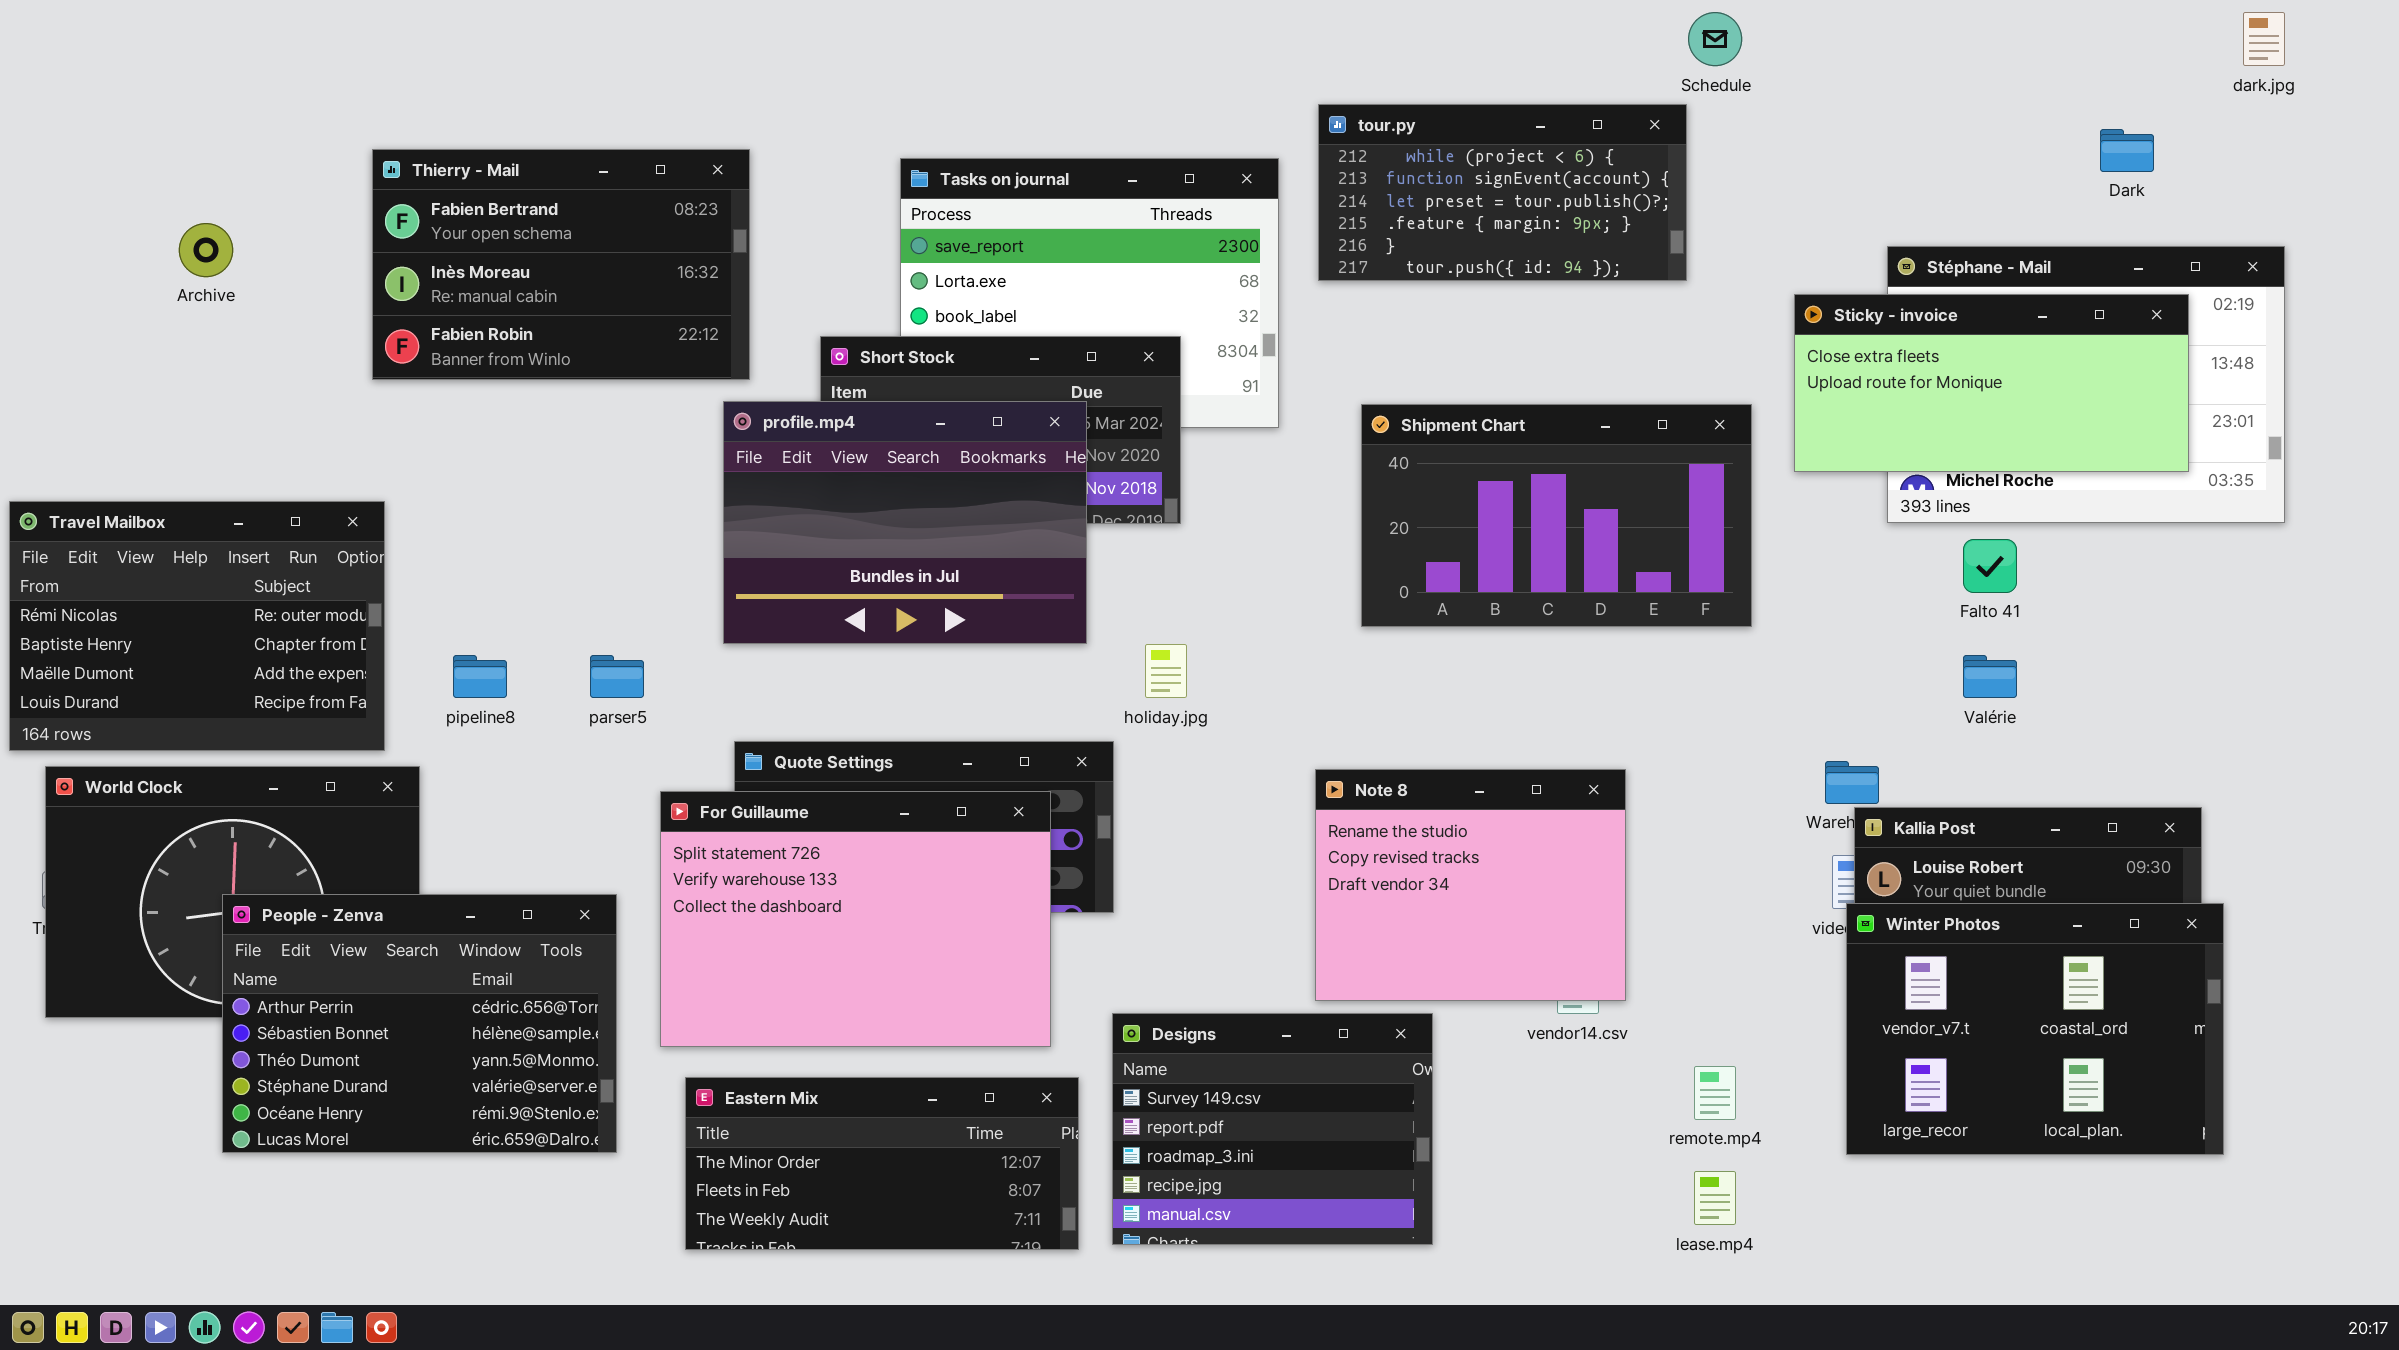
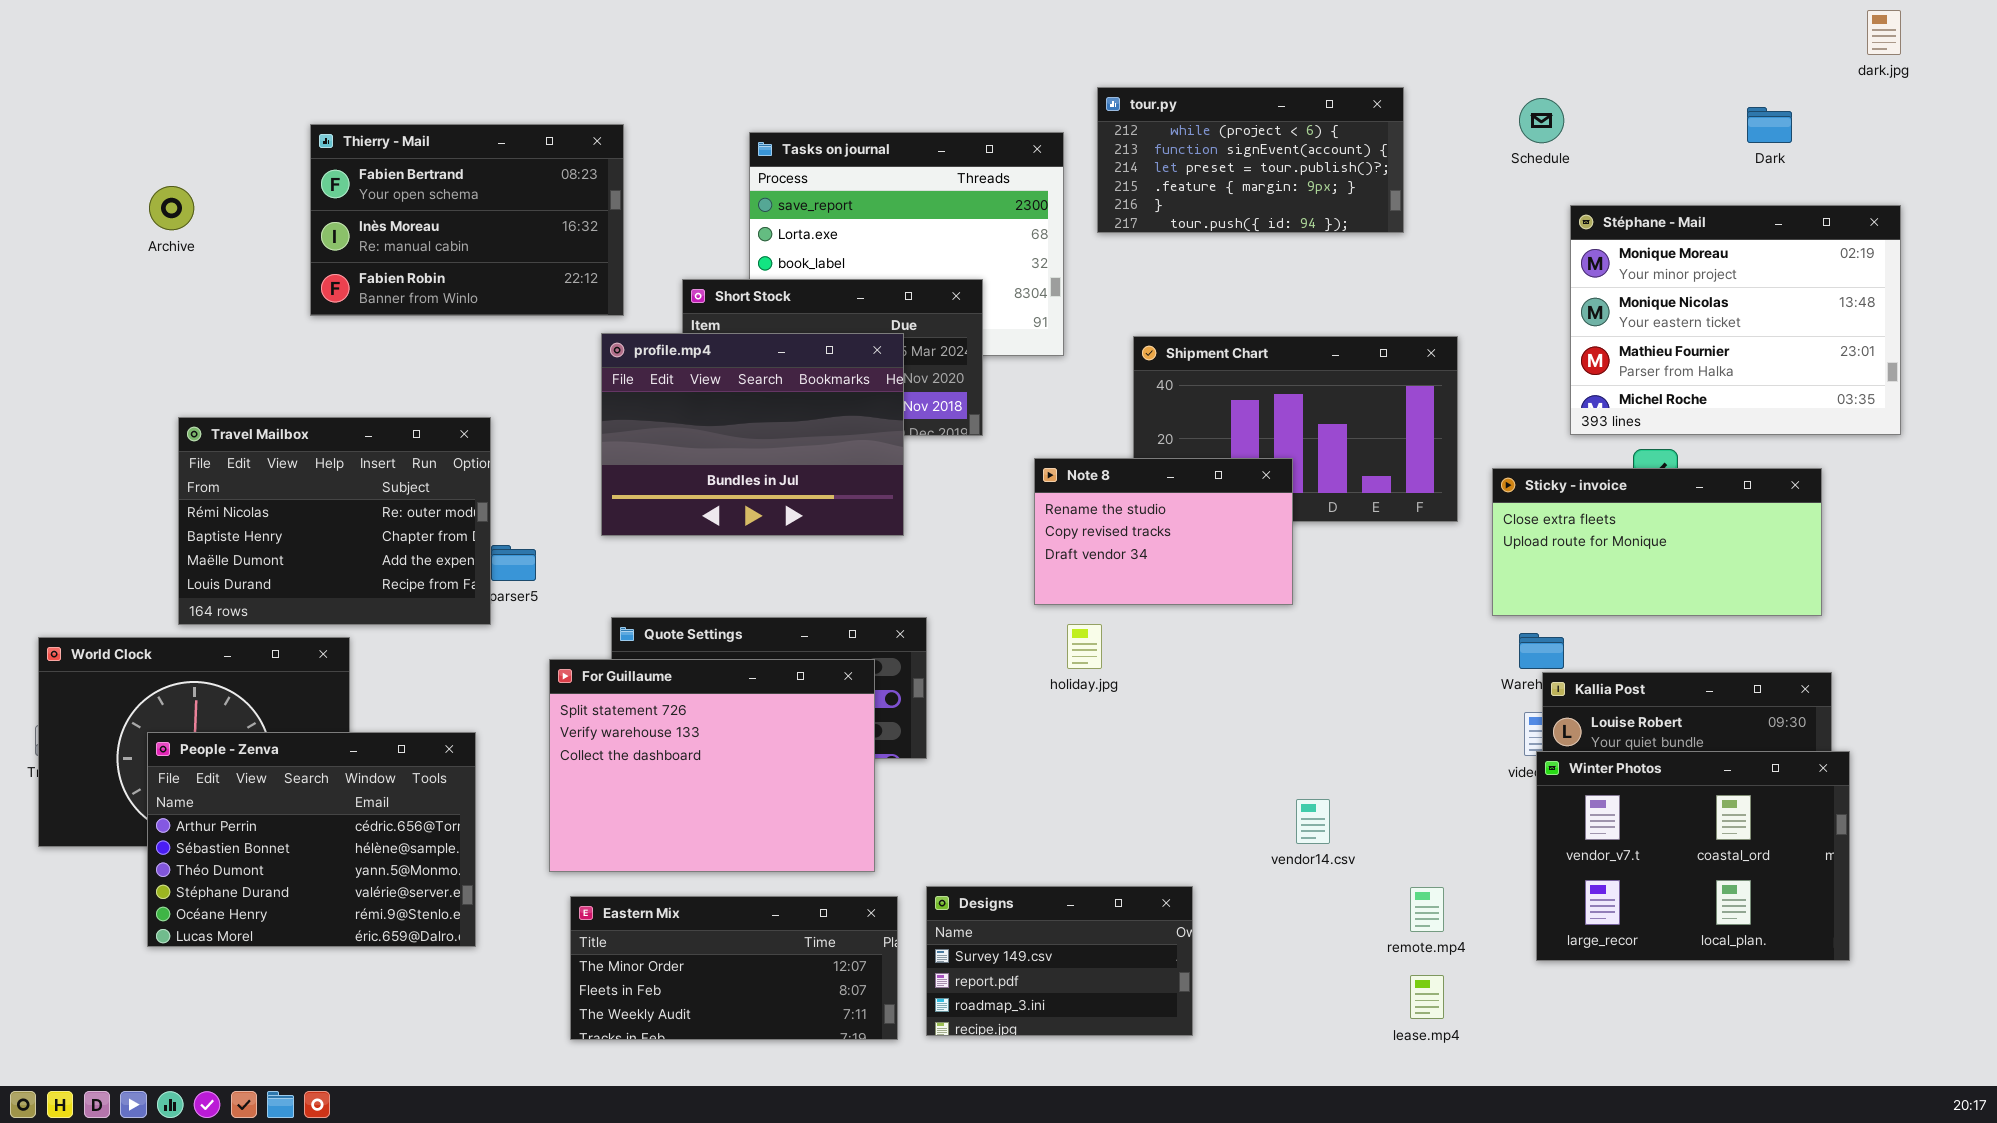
Schedule: [1688,12,1742,66] -> [1519,98,1564,143], moved
Sticky - invoice: [1794,294,2189,472] -> [1492,468,1822,616], moved
Travel Mailbox: [9,501,385,751] -> [178,417,491,625], moved
holiday.jpg: [1145,644,1187,698] -> [1067,624,1102,669], moved
Note 8: [1315,769,1626,1001] -> [1034,458,1293,605], moved, resized
People - Zenva: [222,894,617,1153] -> [147,732,476,947], moved
Designs: [1112,1013,1433,1245] -> [926,886,1193,1036], resized

